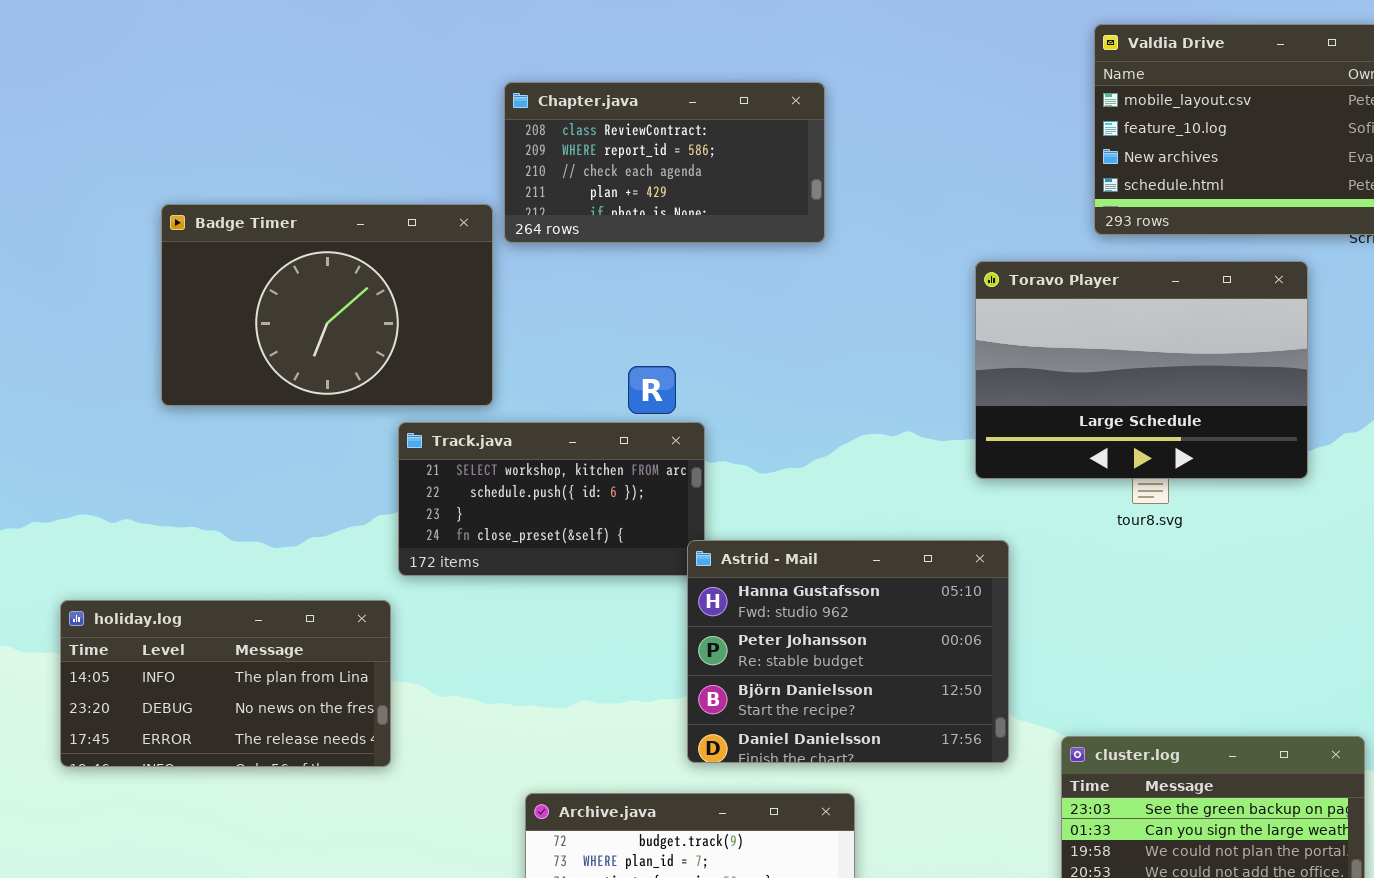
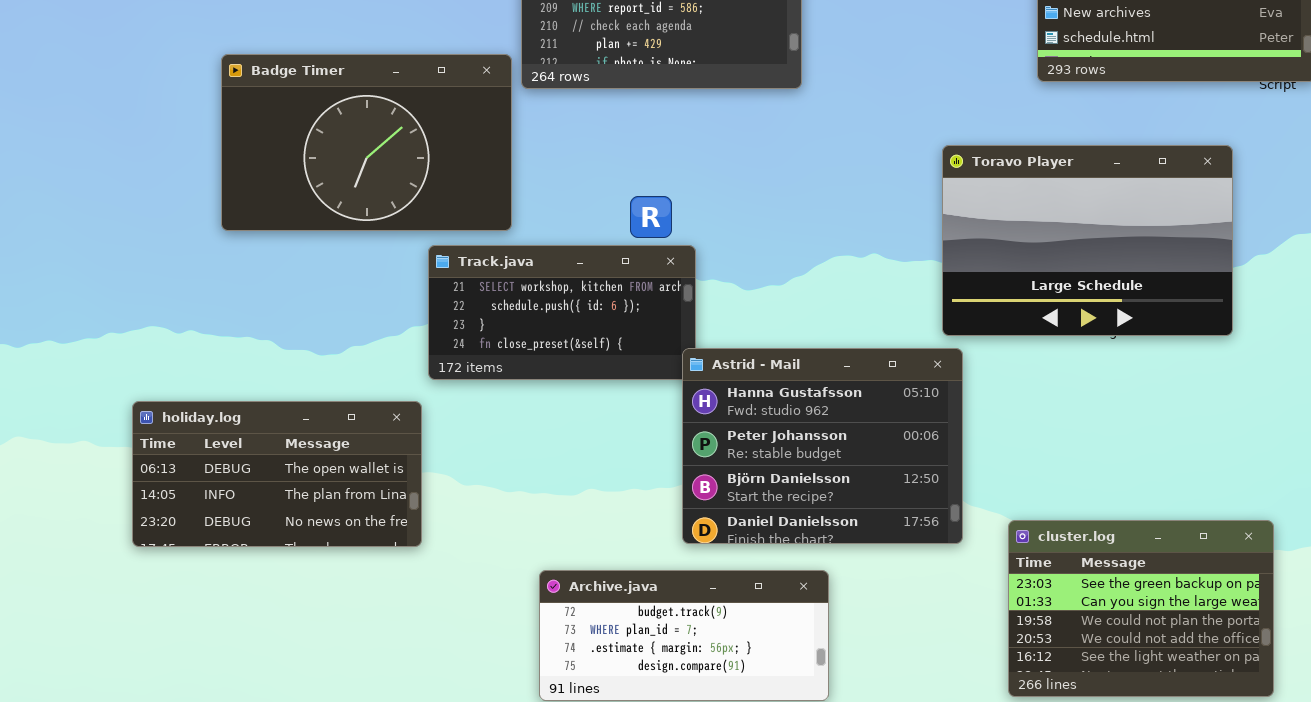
Toravo Player: [975,261,1308,479] -> [942,145,1233,336], moved
holiday.log: [60,600,391,767] -> [132,401,422,547], scrolled up 1 row

